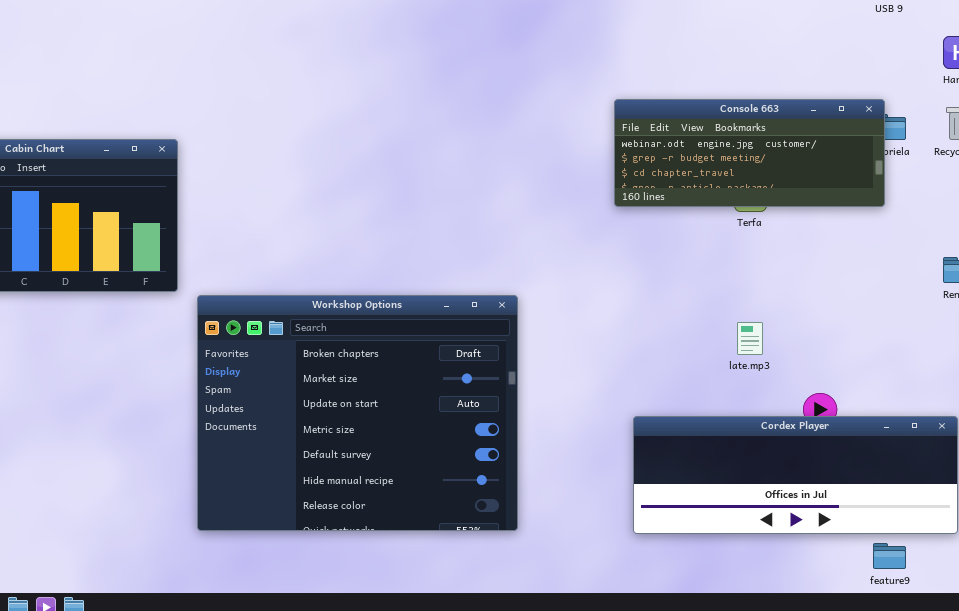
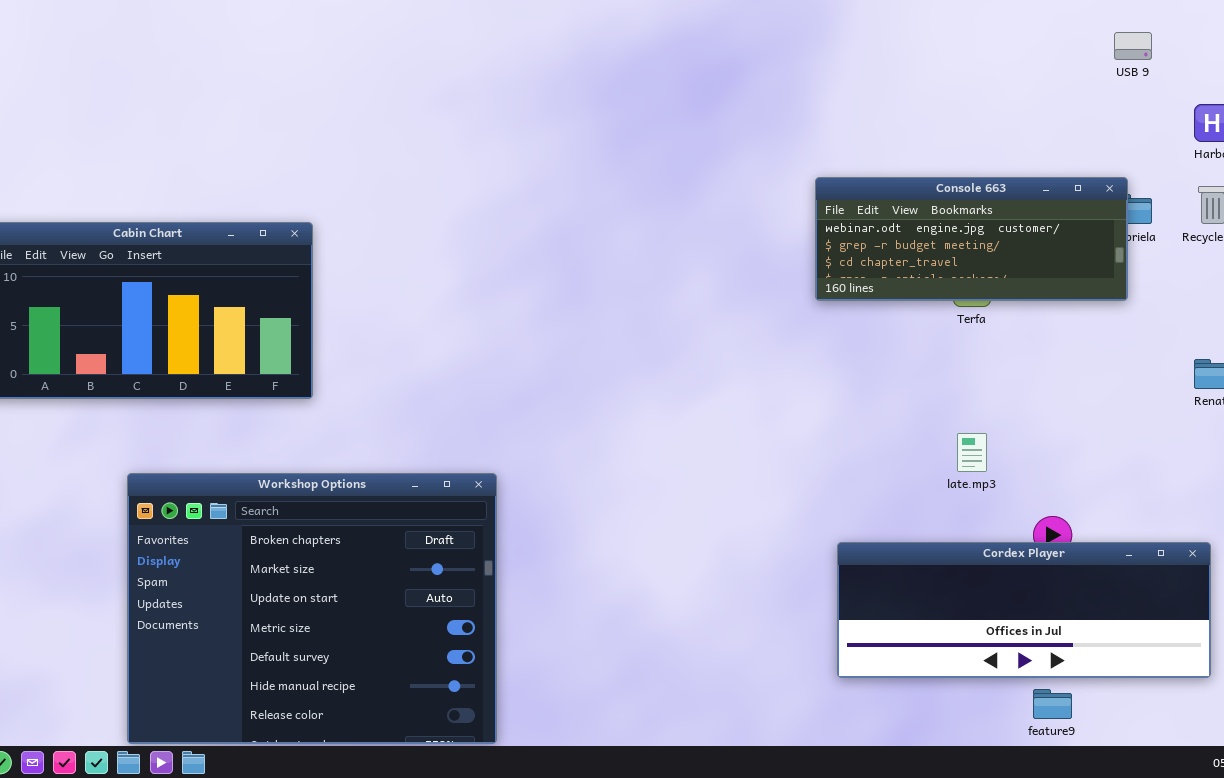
Workshop Options: [197,295,518,531] -> [127,473,497,744], moved
feature9: [873,543,906,569] -> [1033,689,1072,719], moved

